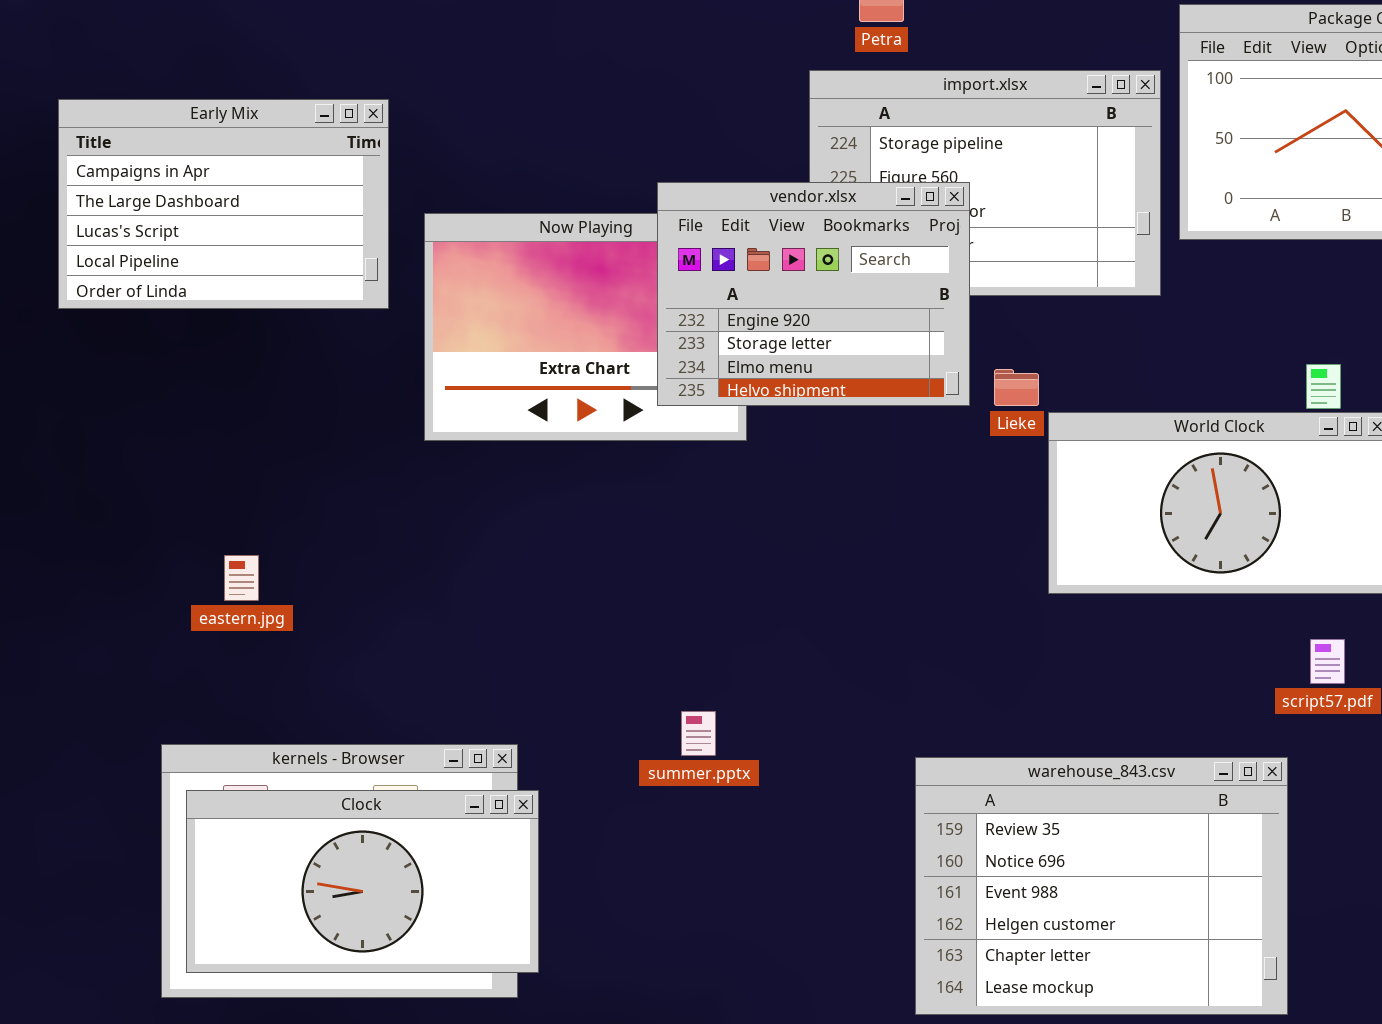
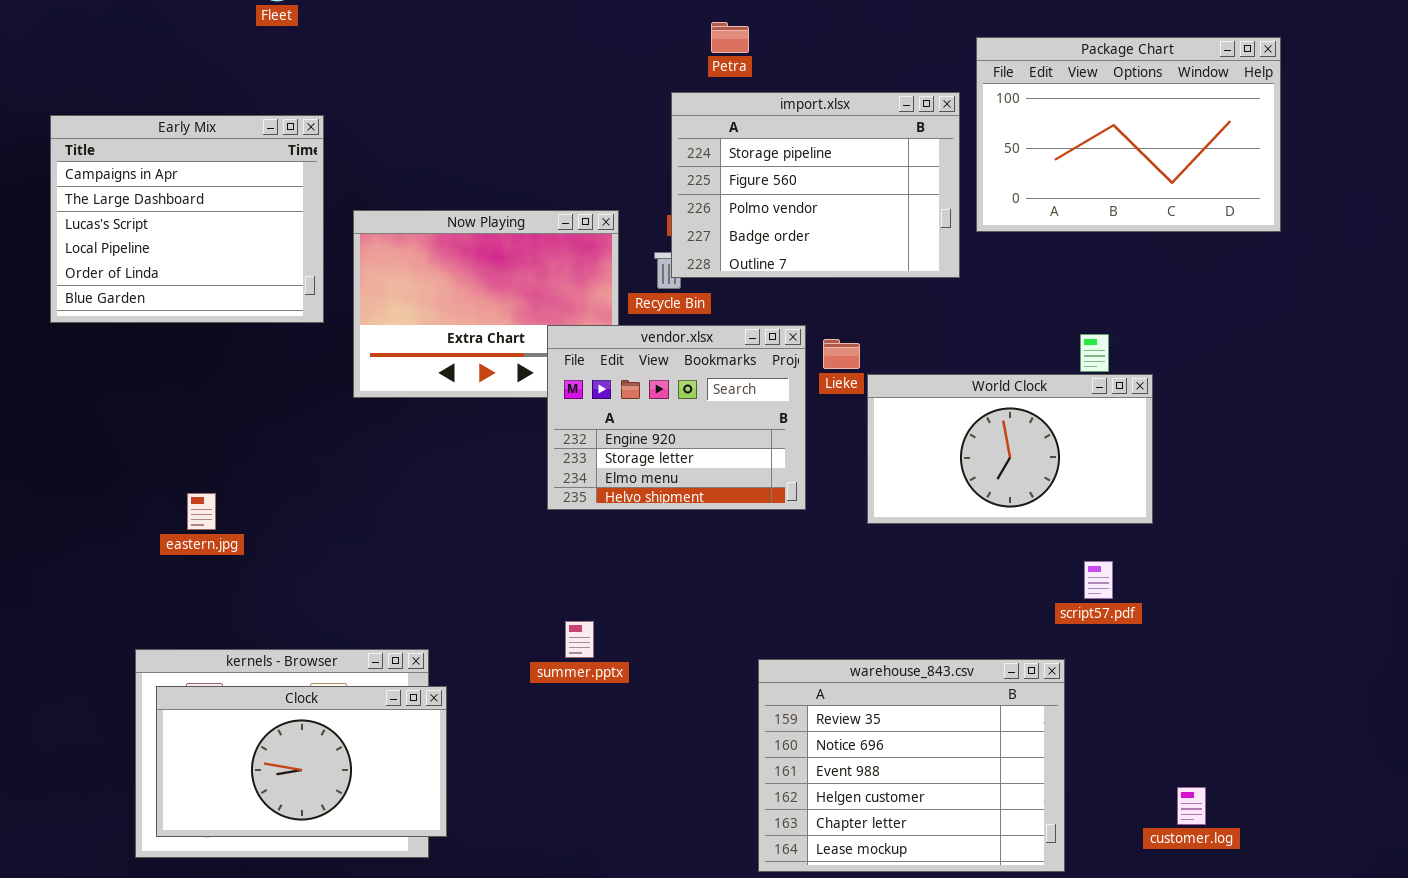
Early Mix: [58,99,389,309] -> [50,115,324,323], resized
vendor.xlsx: [657,182,970,406] -> [547,325,806,510], moved

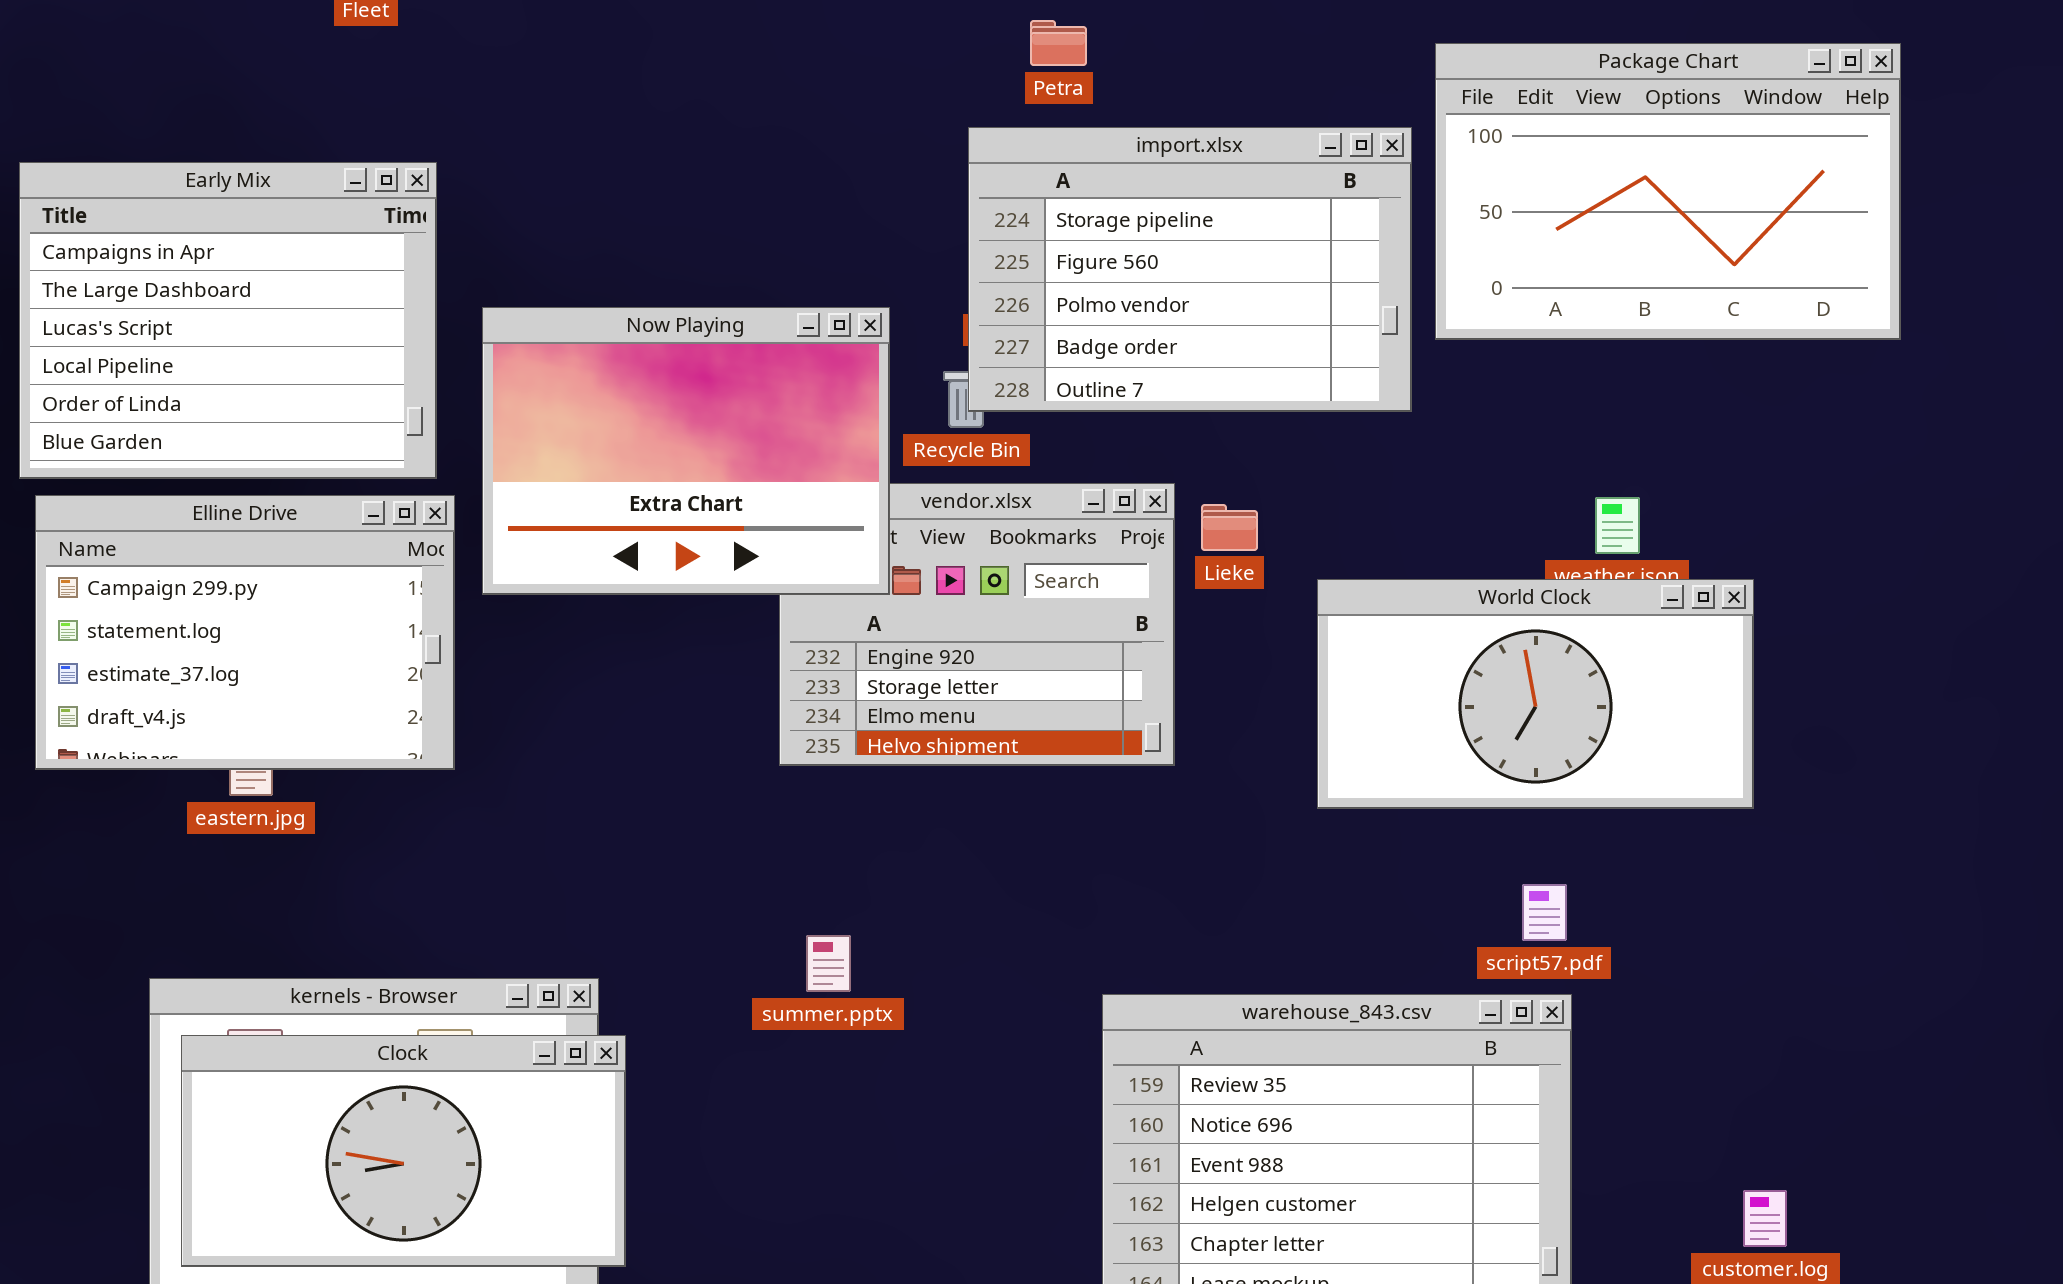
Now Playing: [353,210,619,398] -> [482,307,890,595], raised
Elline Drive: none -> [35,495,455,770], opened
World Clock: [867,374,1153,524] -> [1317,579,1754,809], moved
script57.pdf: [1084,561,1113,599] -> [1522,884,1567,941], moved

